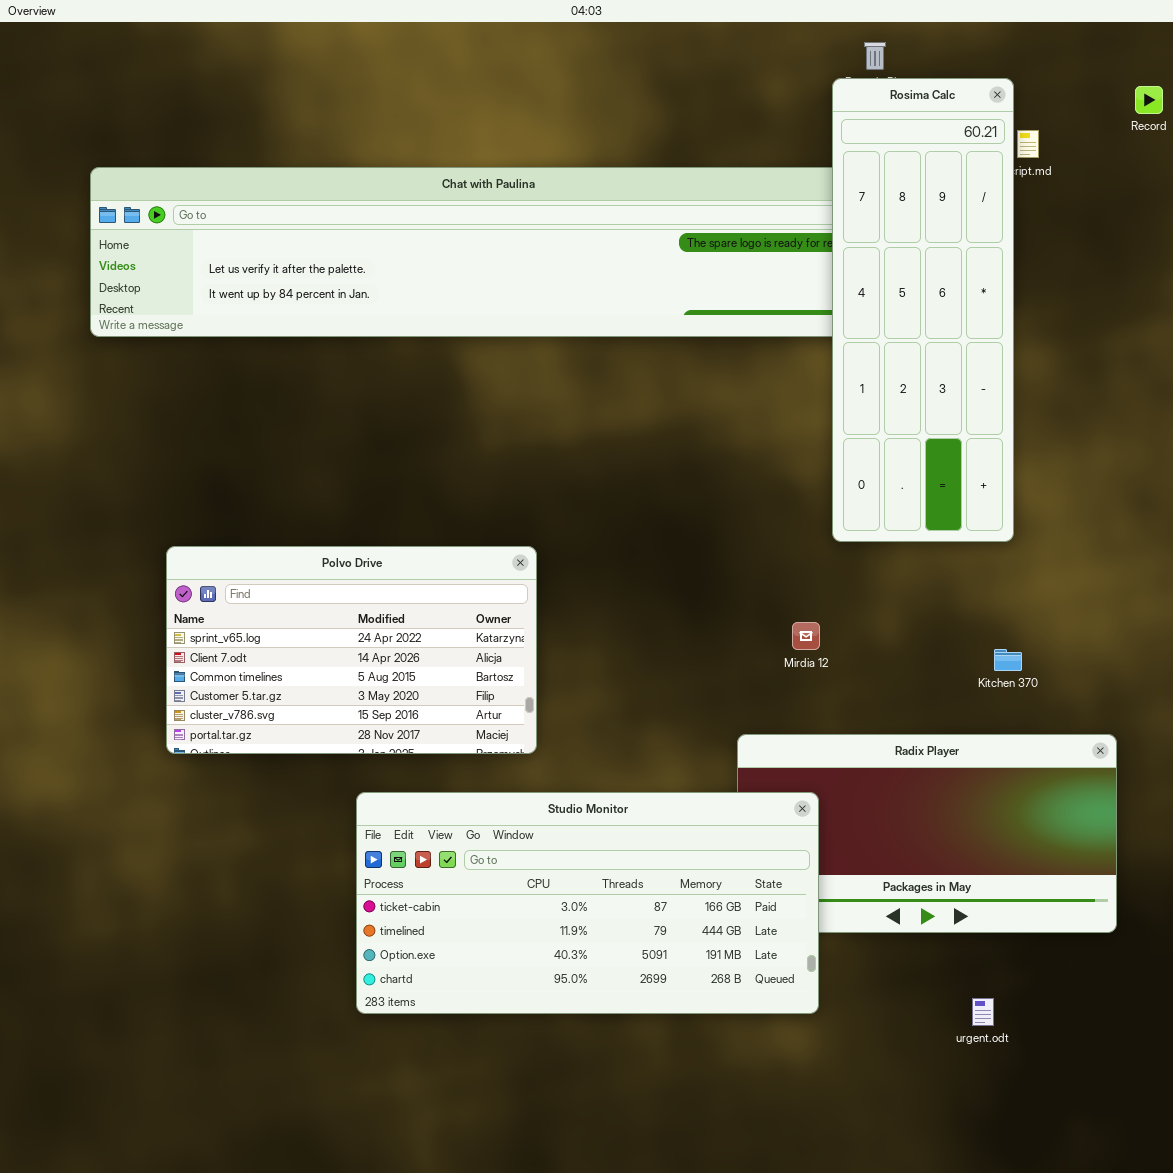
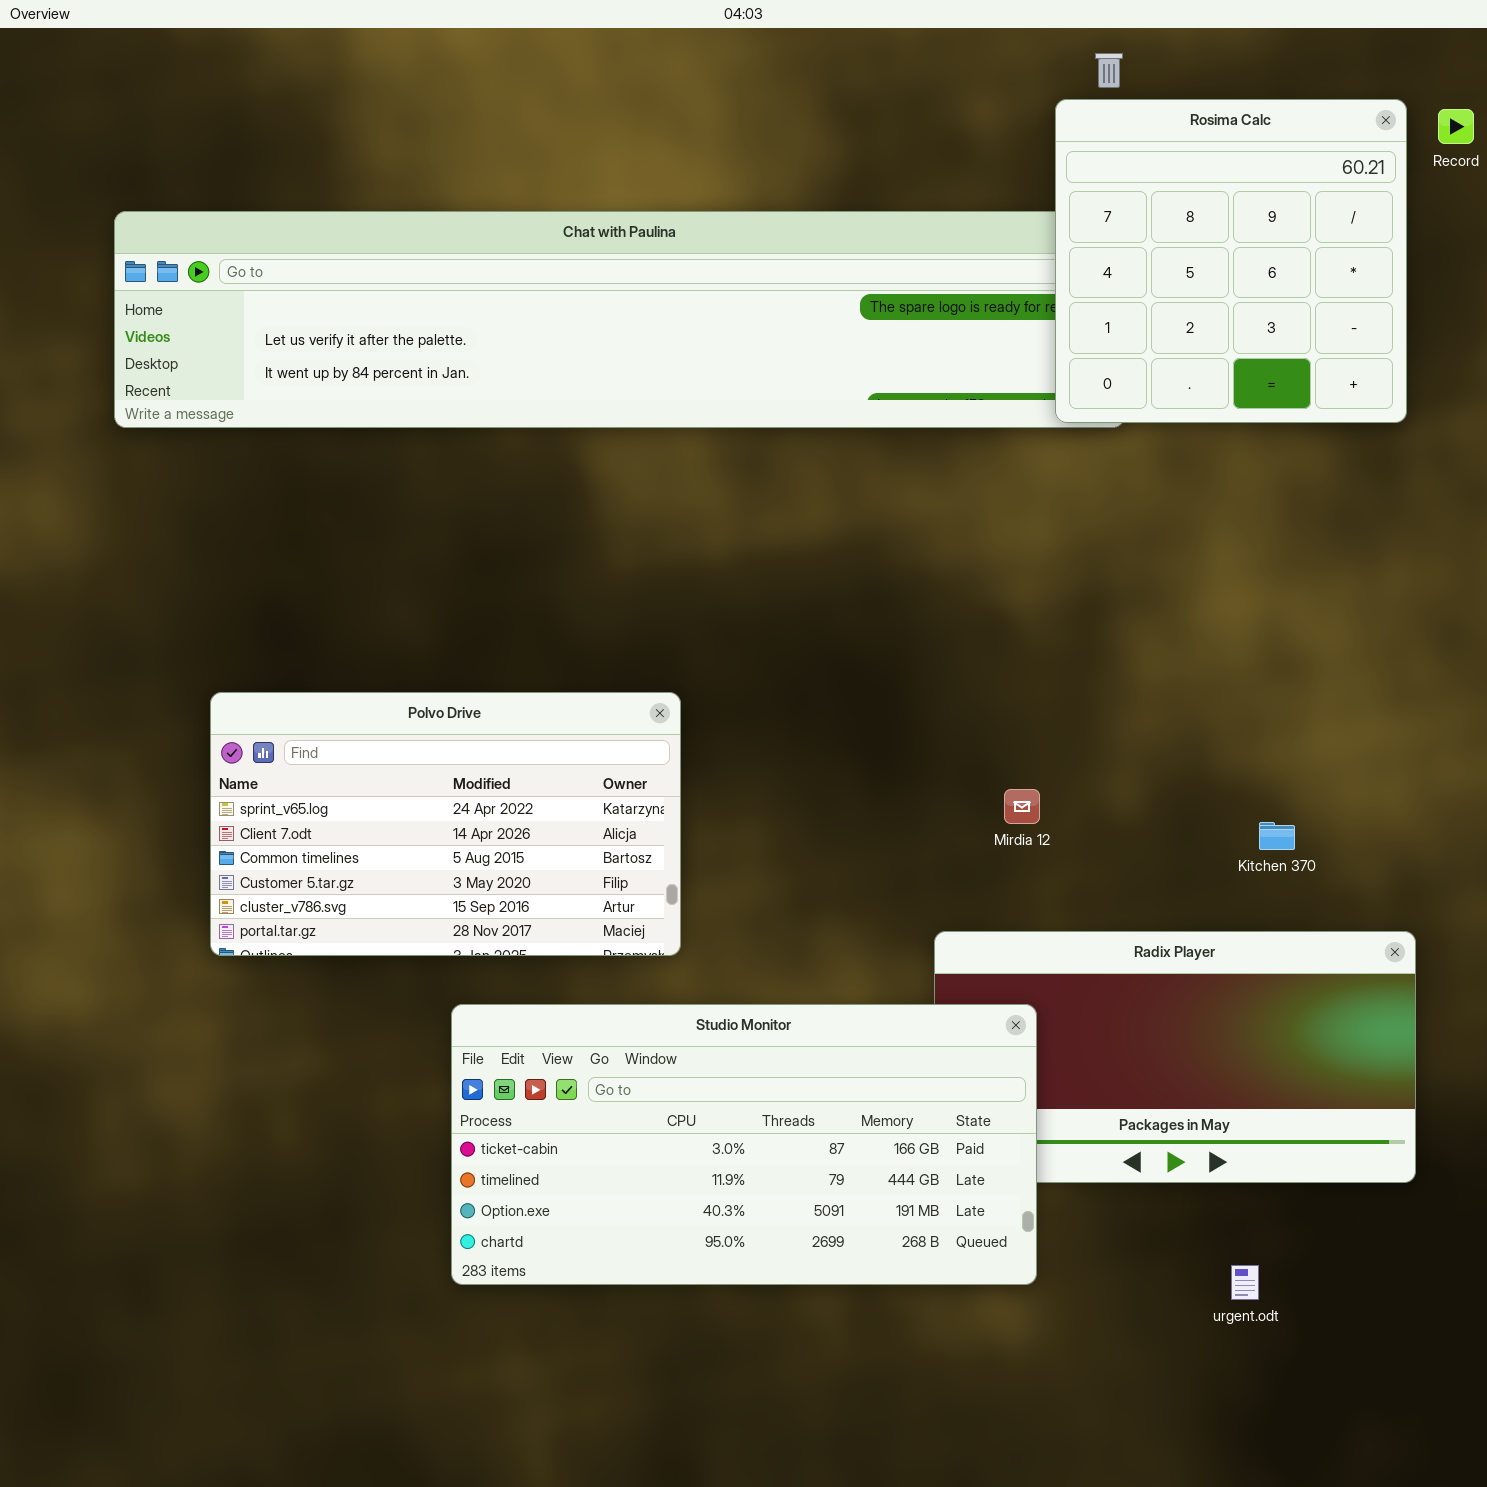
Rosima Calc: [832,78,1014,542] -> [1055,99,1407,423], resized

